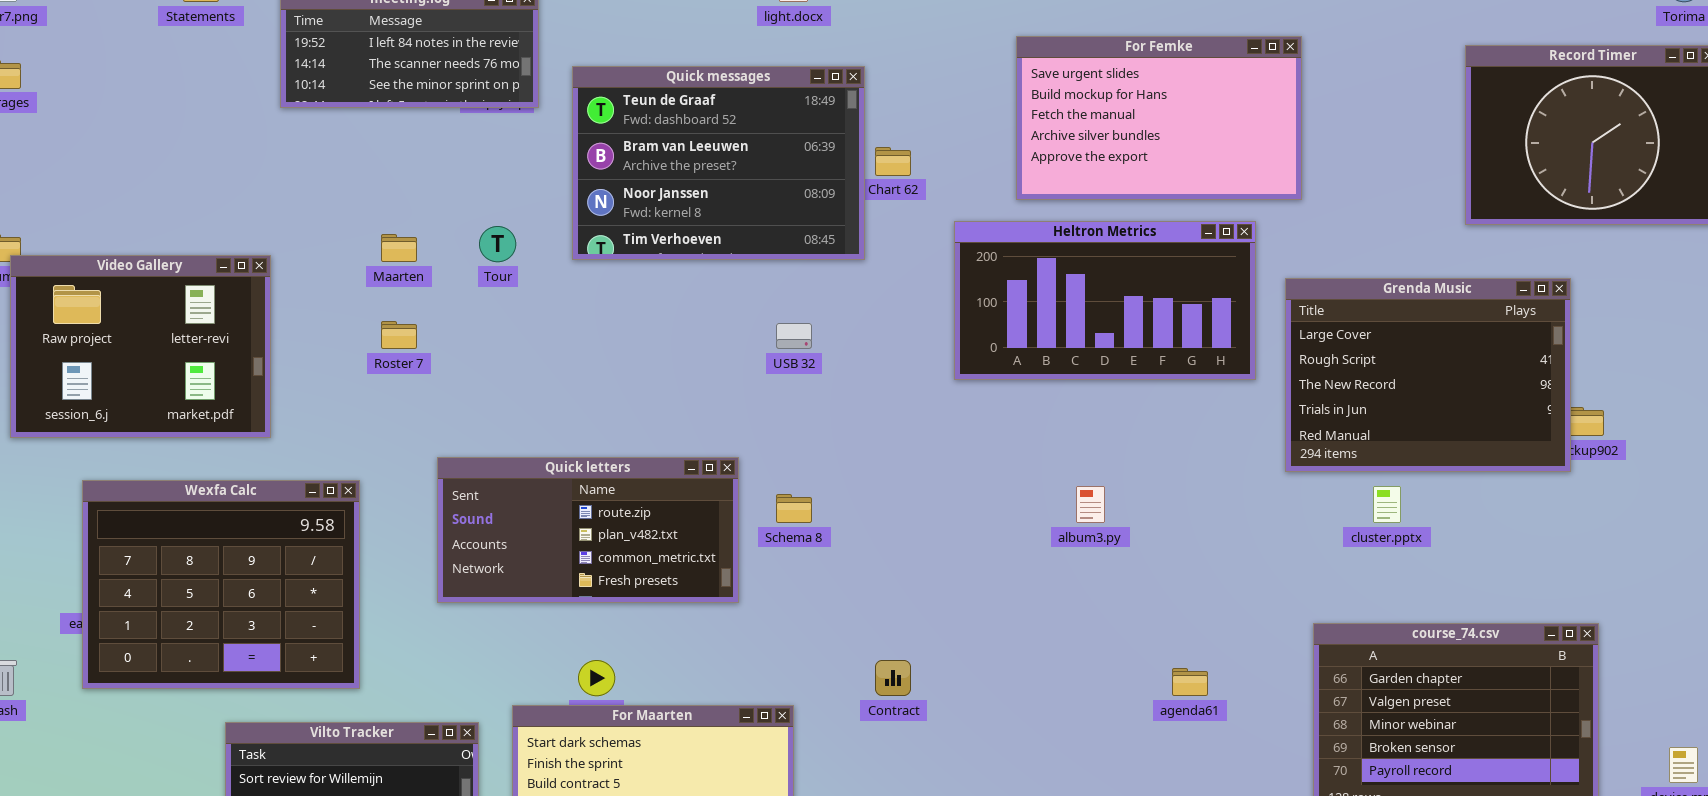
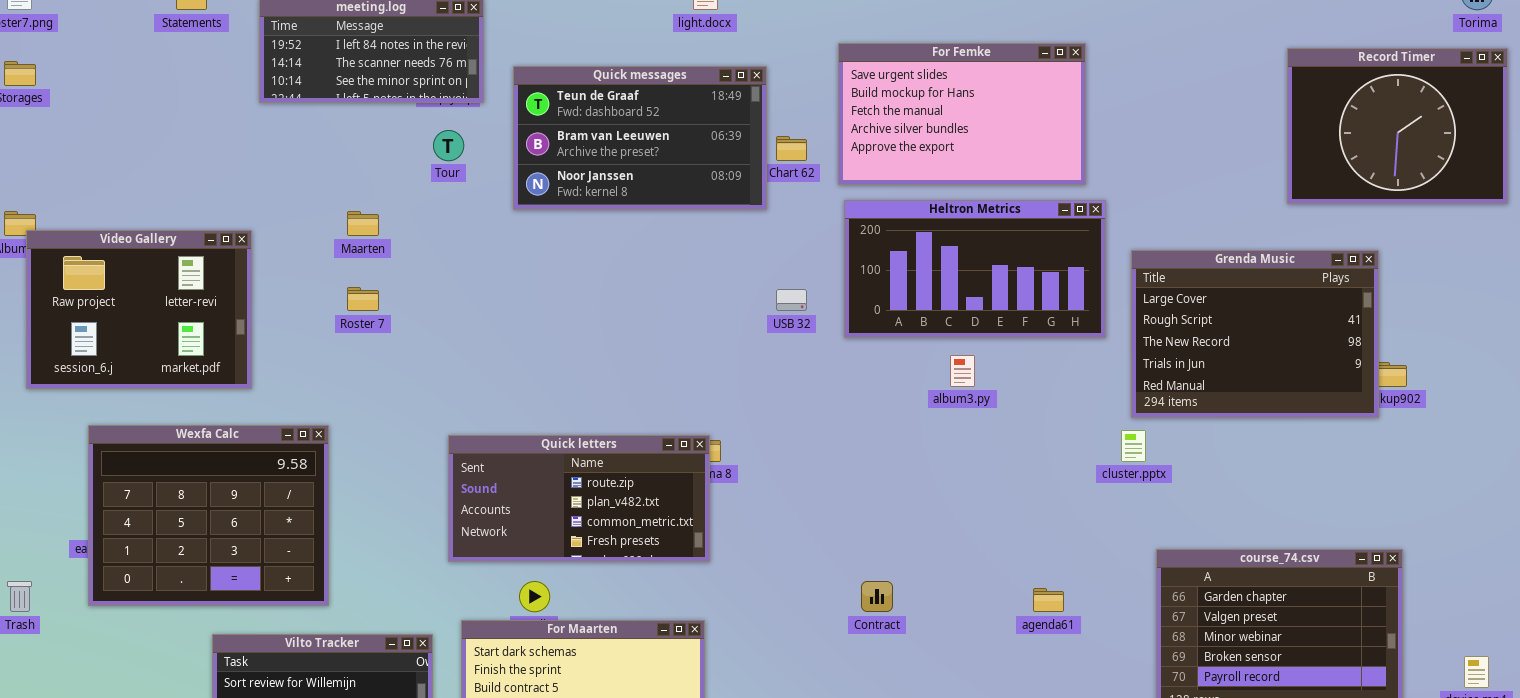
For Femke: [1016,36,1302,200] -> [838,43,1086,185], moved
Quick messages: [572,66,865,260] -> [513,66,767,210], resized
Tour: [479,226,516,262] -> [433,130,464,161], moved
USB 32: [776,323,812,349] -> [776,289,807,311], moved
Quick letters: [437,457,739,603] -> [448,435,710,562], moved
album3.py: [1076,486,1105,523] -> [950,355,975,387], moved
cluster.pptx: [1373,486,1401,523] -> [1121,430,1146,462], moved
Contract: [875,660,911,696] -> [861,581,893,612], moved

